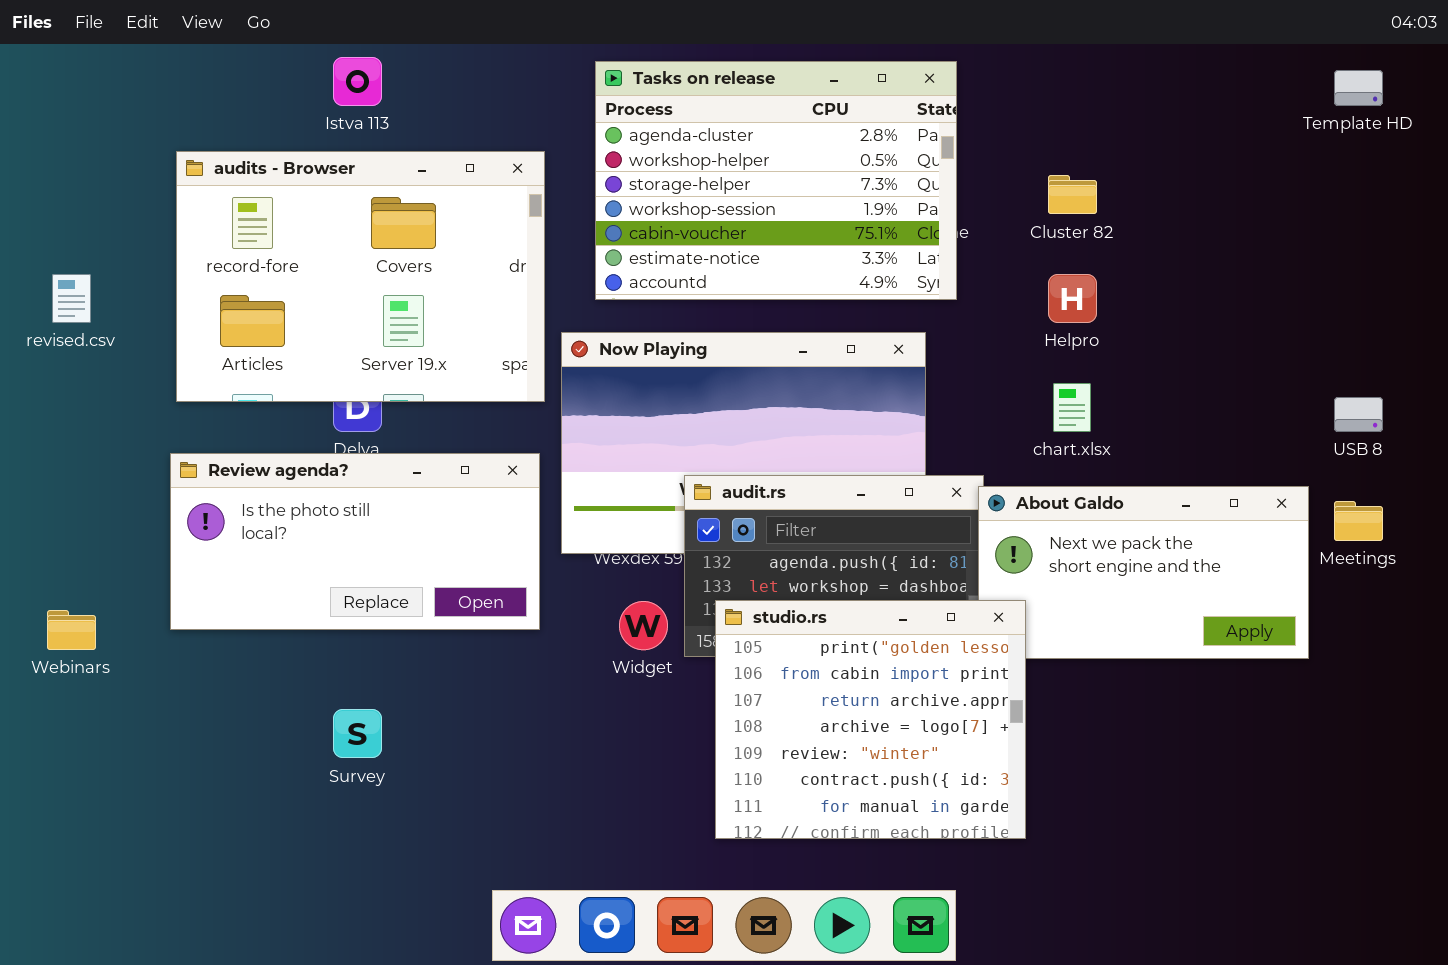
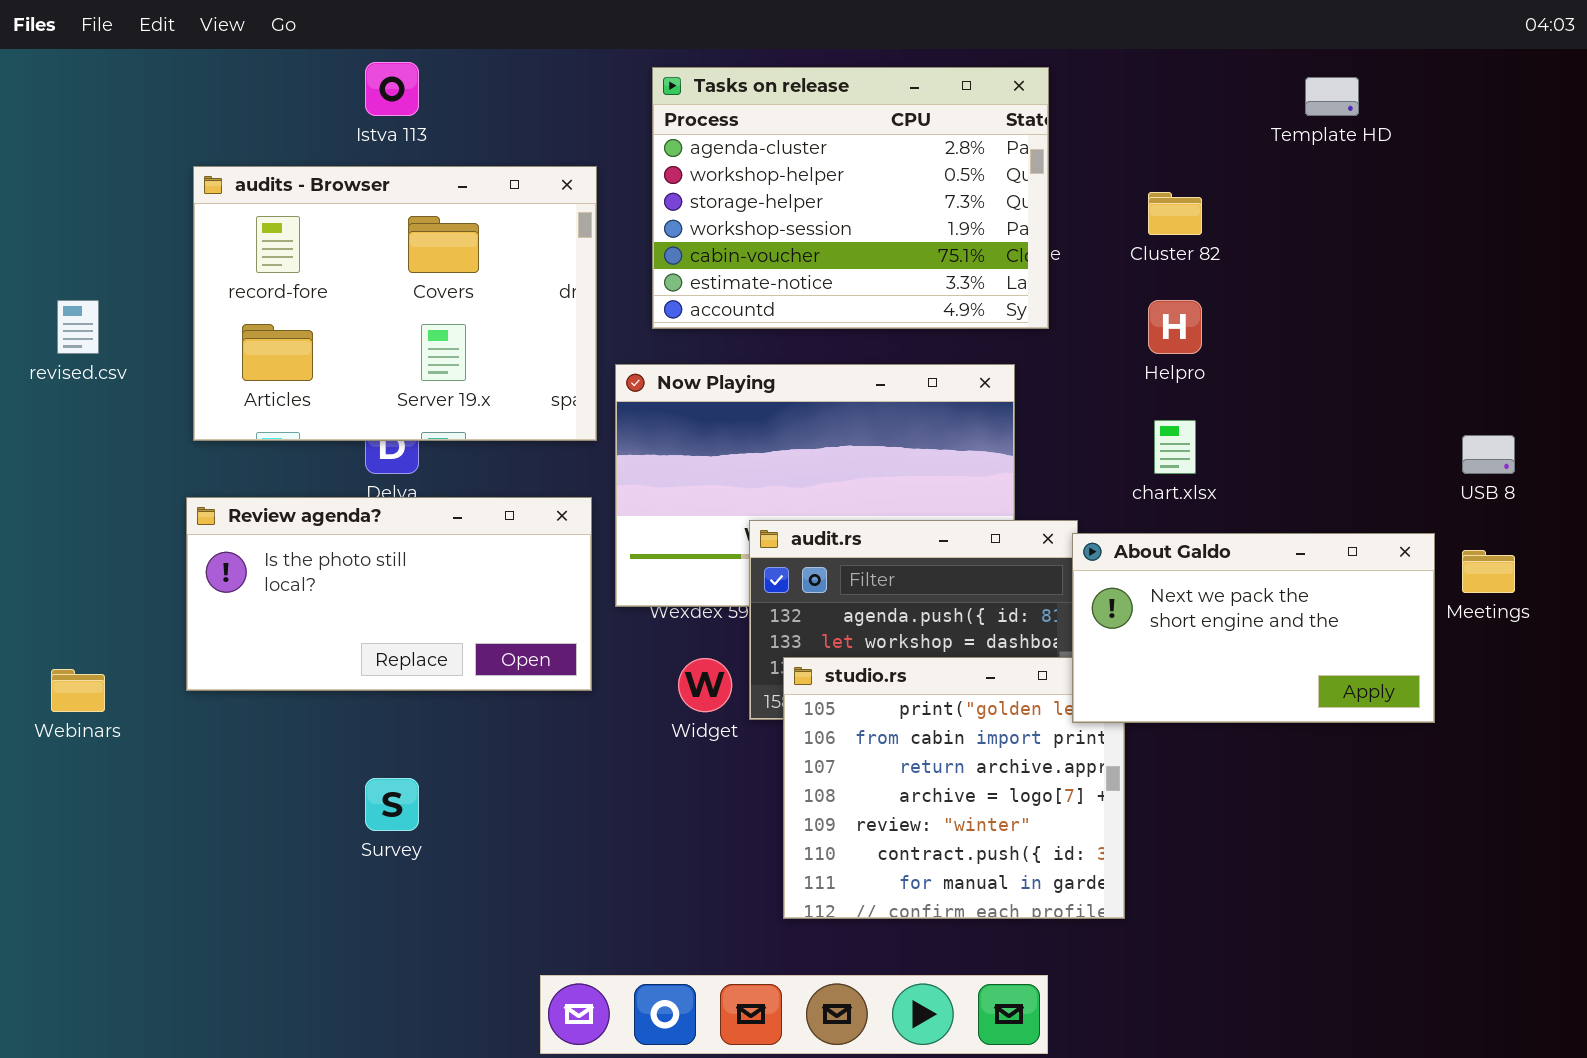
Template HD: [1334,70,1383,106] -> [1305,77,1359,116], moved
About Galdo: [978,486,1309,659] -> [1072,533,1435,723], raised

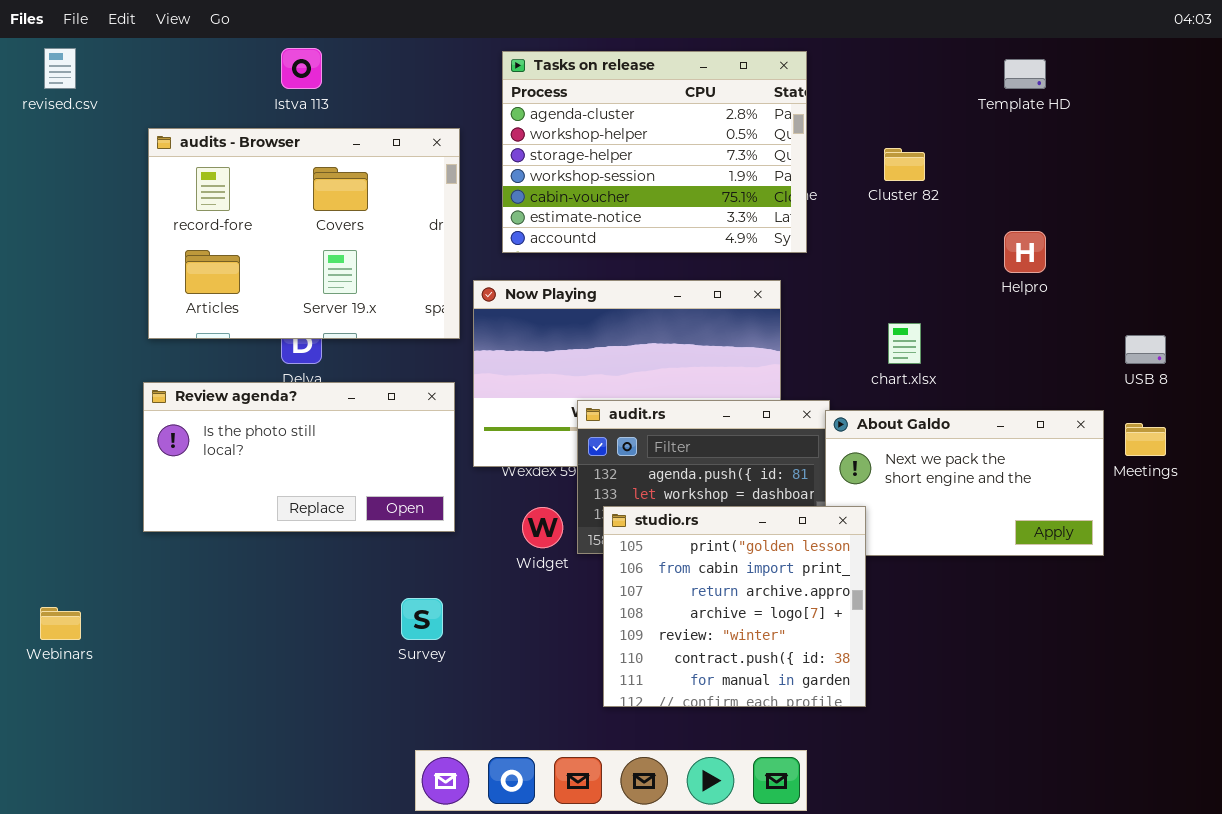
revised.csv: [57,300,99,354] -> [44,48,76,89], moved
Helpro: [1148,300,1202,354] -> [1004,231,1046,273], moved
studio.rs: [783,657,1125,919] -> [603,506,866,707], raised
Webinars: [51,669,105,712] -> [40,607,81,640], moved
Survey: [365,778,419,831] -> [401,598,443,640], moved

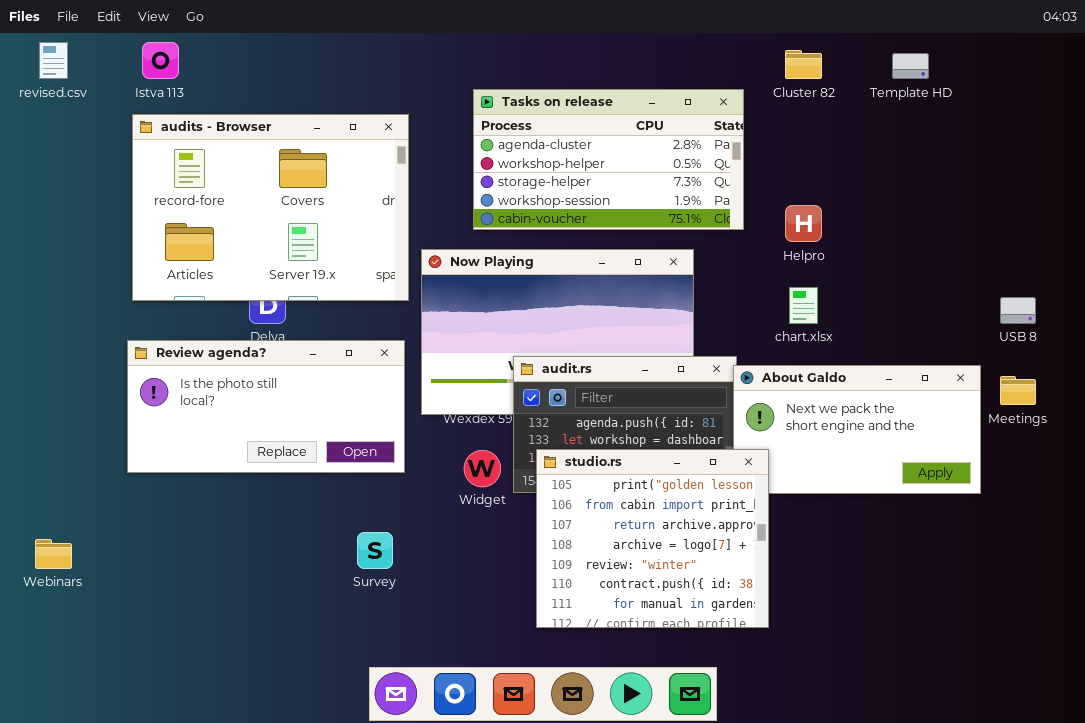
Istva 113: [281,48,322,89] -> [142,42,179,79], moved
Tasks on release: [502,51,807,253] -> [473,89,744,230], moved, resized
Cluster 82: [884,148,925,181] -> [785,50,822,79], moved
Helpro: [1004,231,1046,273] -> [785,205,822,242], moved

